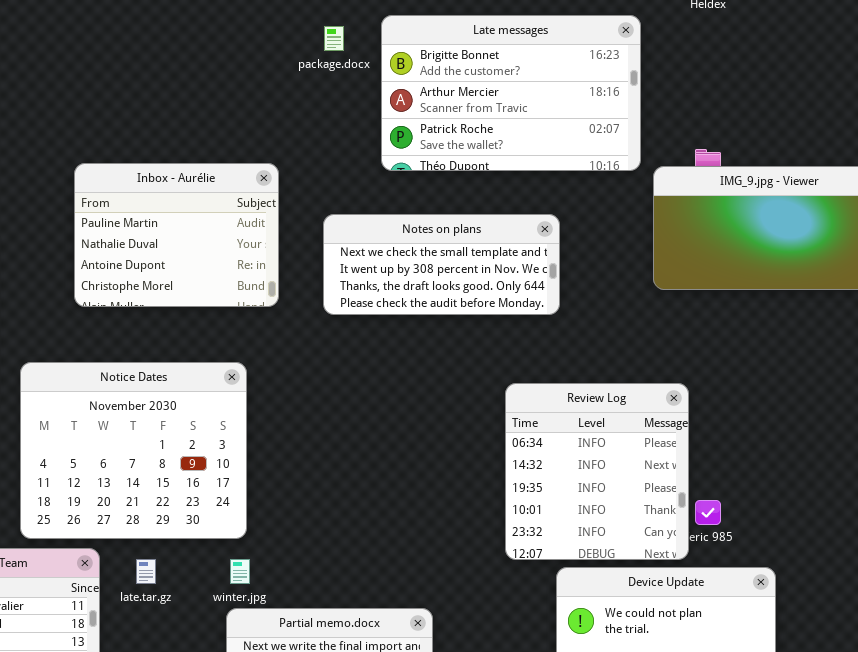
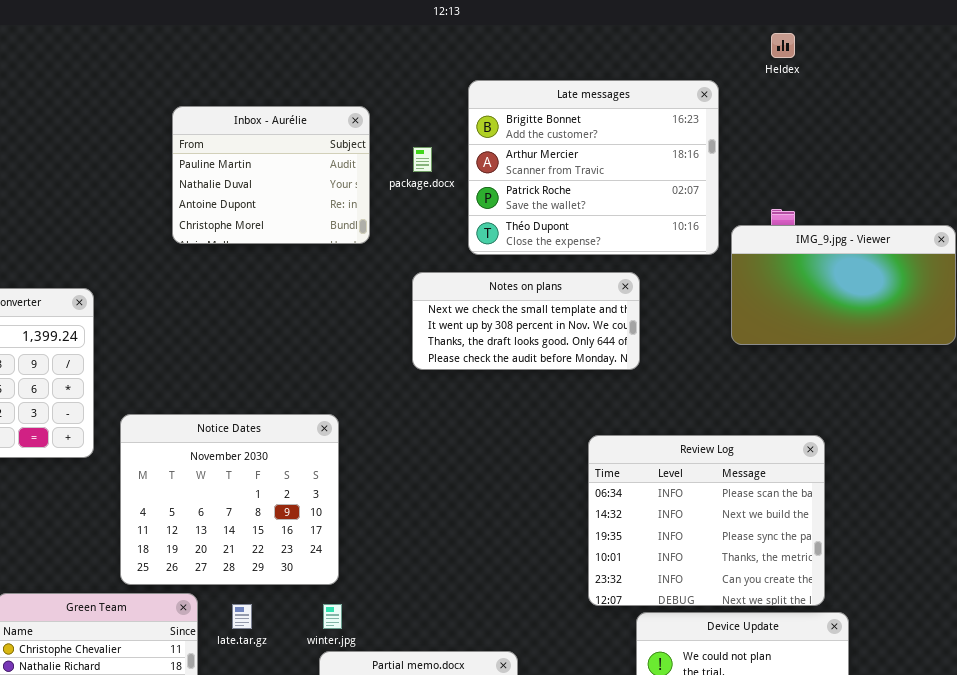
Late messages: [381,15,641,171] -> [468,80,719,255], resized
package.docx: [324,26,344,51] -> [413,147,432,172], moved
Inbox - Aurélie: [74,163,279,307] -> [172,106,370,244], moved
Review Log: [505,383,689,560] -> [588,435,825,606], resized

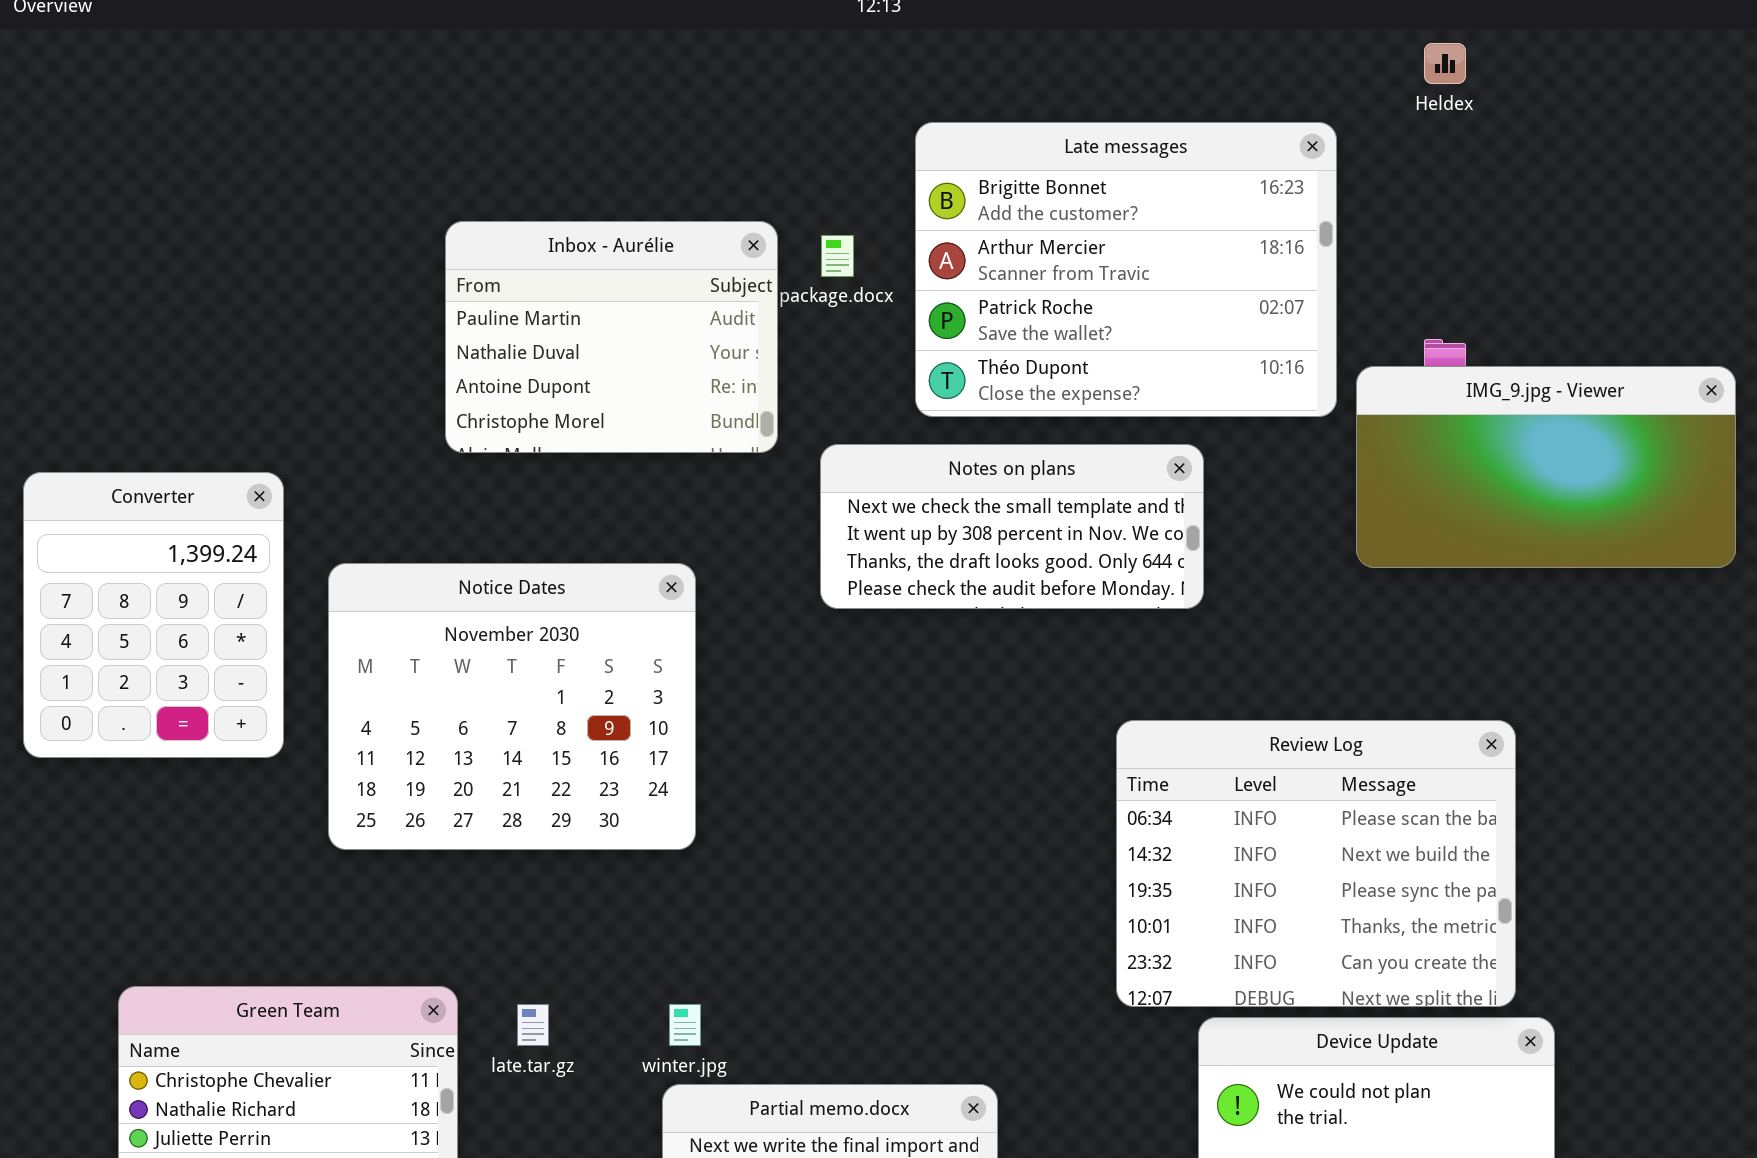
Inbox - Aurélie: [172,106,370,244] -> [445,221,778,453], moved
Notice Dates: [120,414,339,585] -> [328,563,696,850], moved

